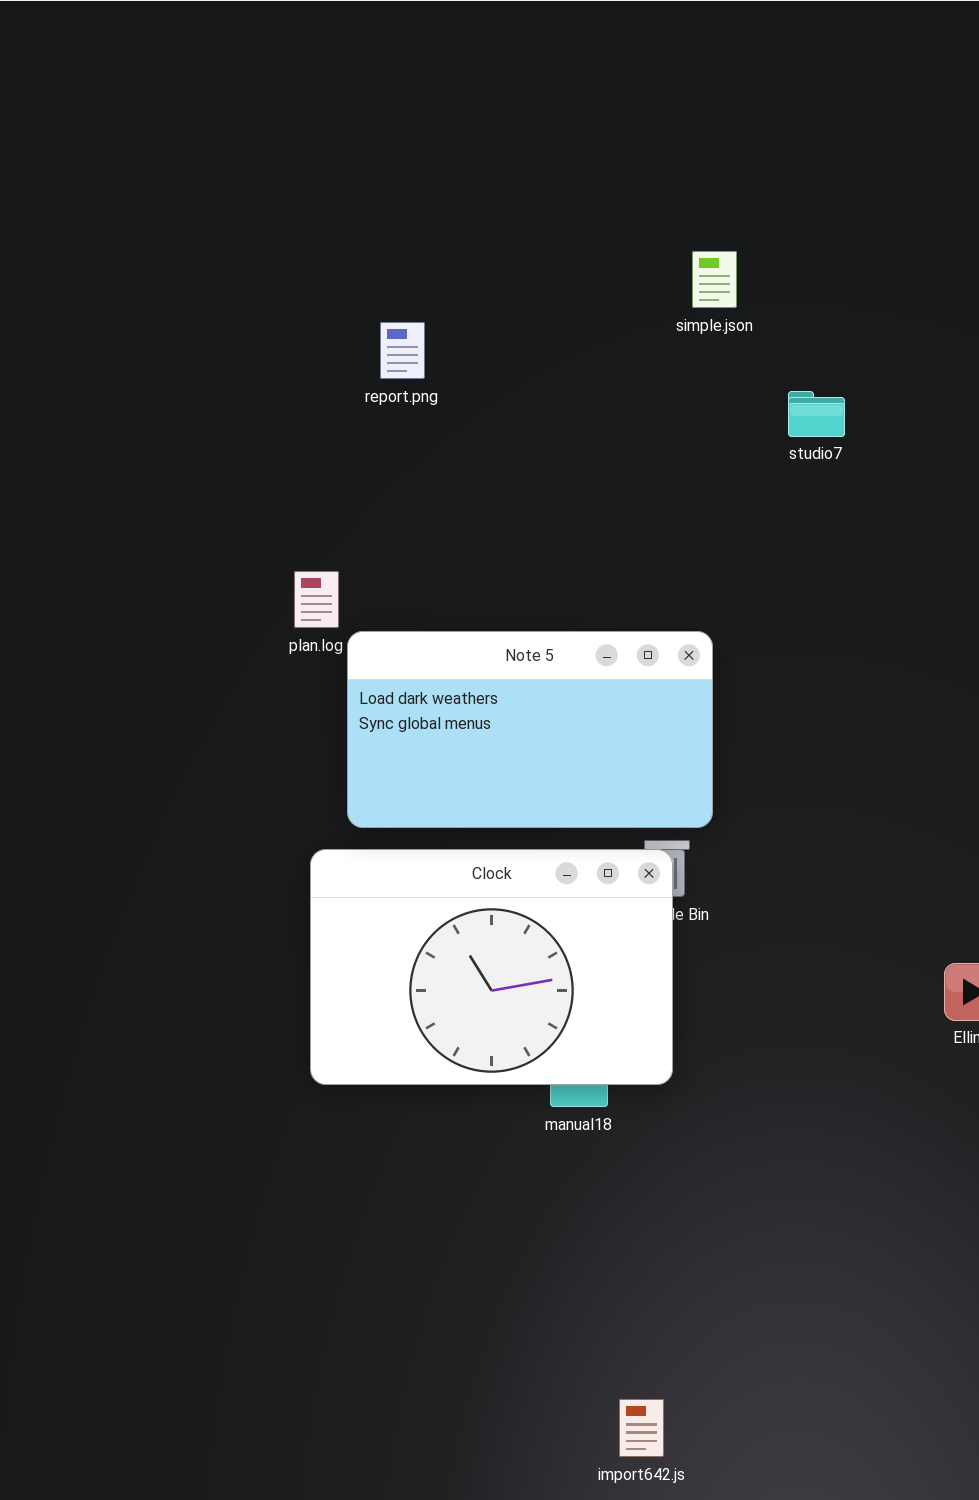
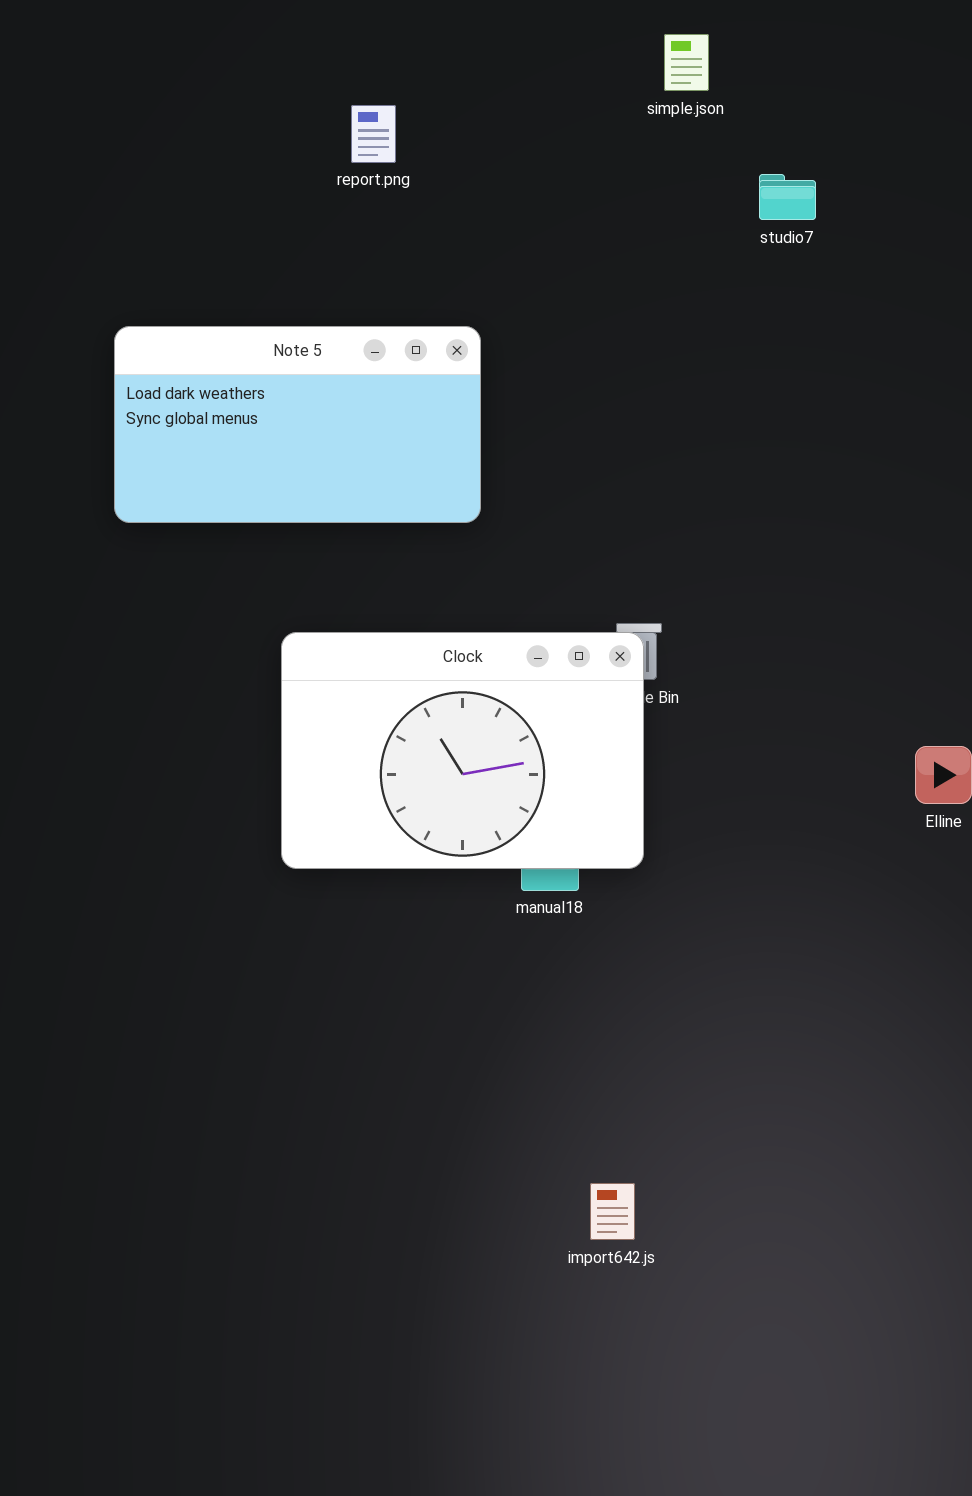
Note 5: [347,631,713,828] -> [114,326,481,523], moved

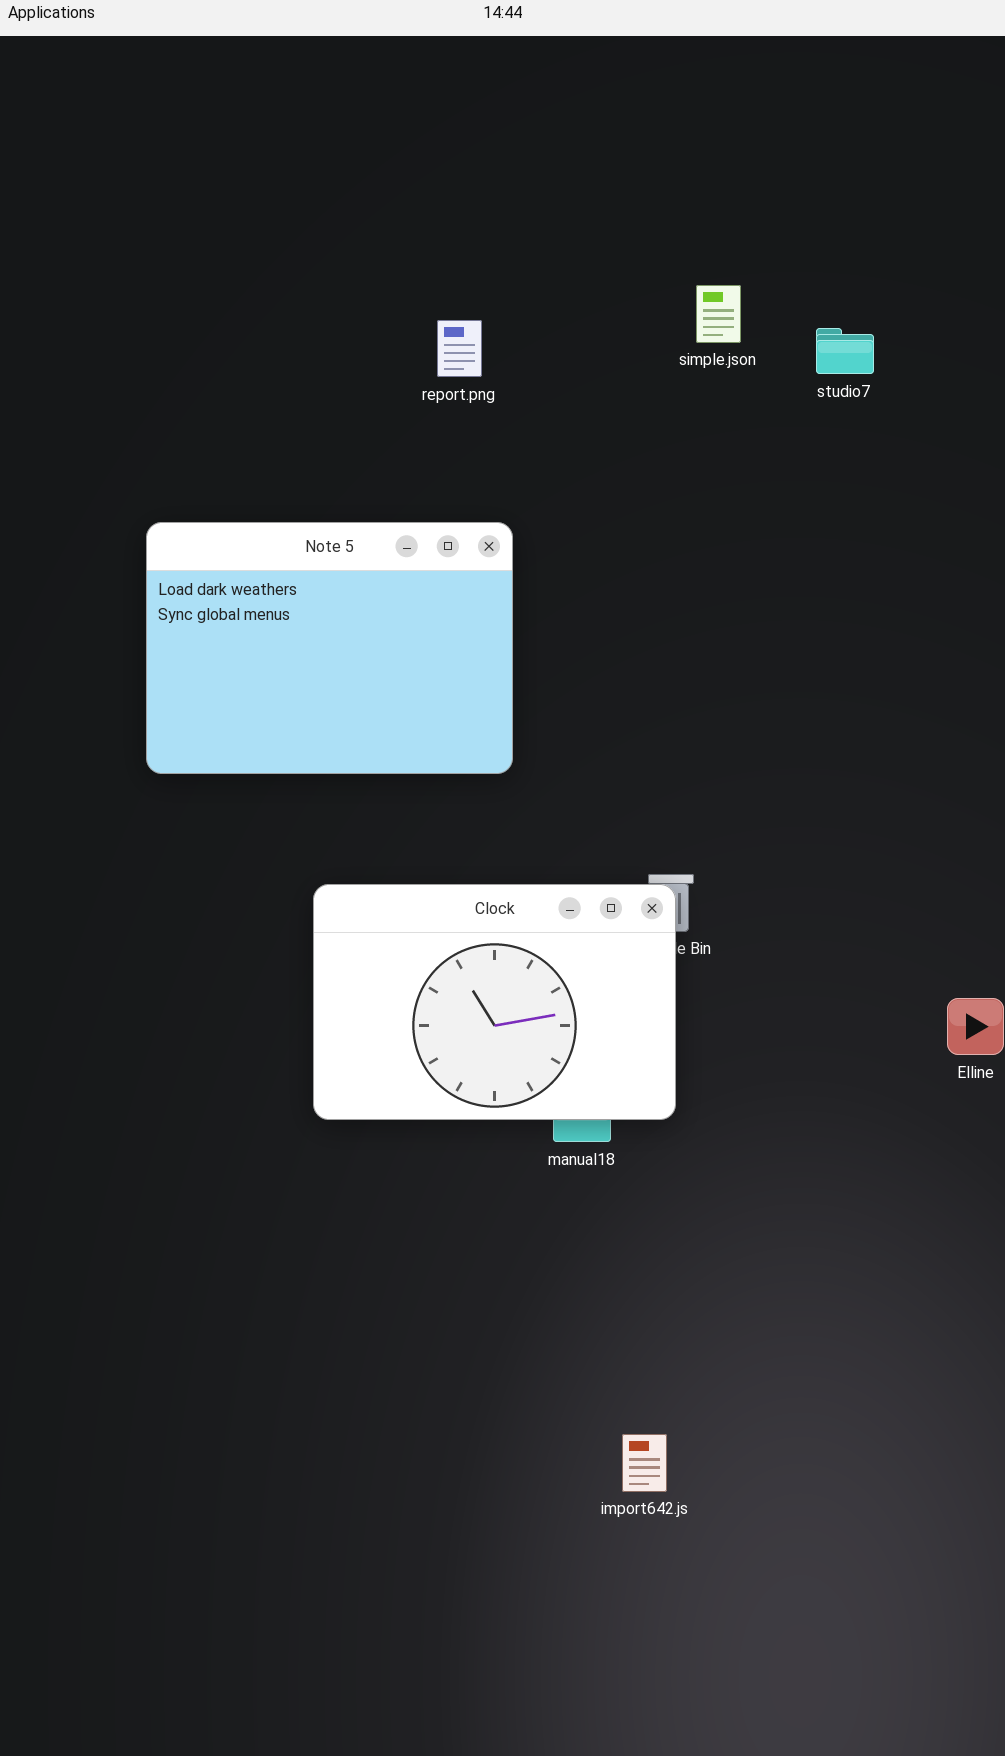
report.png: [351,105,396,163] -> [437,320,482,377], moved
studio7: [759,174,816,220] -> [816,328,874,374], moved
Note 5: [114,326,481,523] -> [146,522,513,774], resized

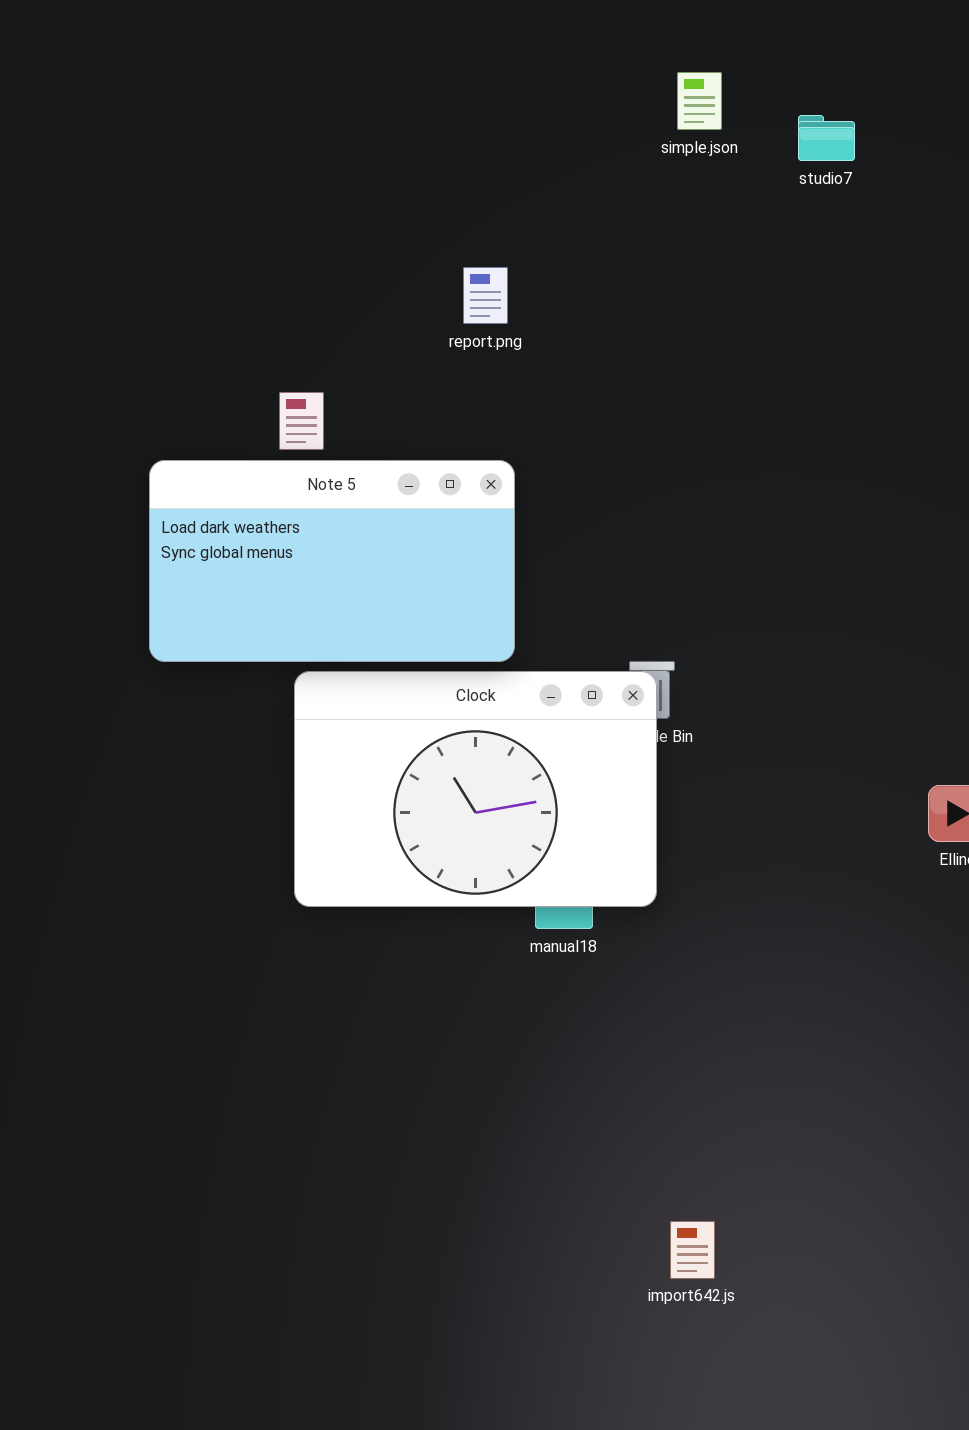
report.png: [437,320,482,377] -> [463,267,508,324], moved
Note 5: [146,522,513,774] -> [149,460,515,662], moved, resized
import642.js: [622,1434,667,1492] -> [670,1221,715,1279], moved

